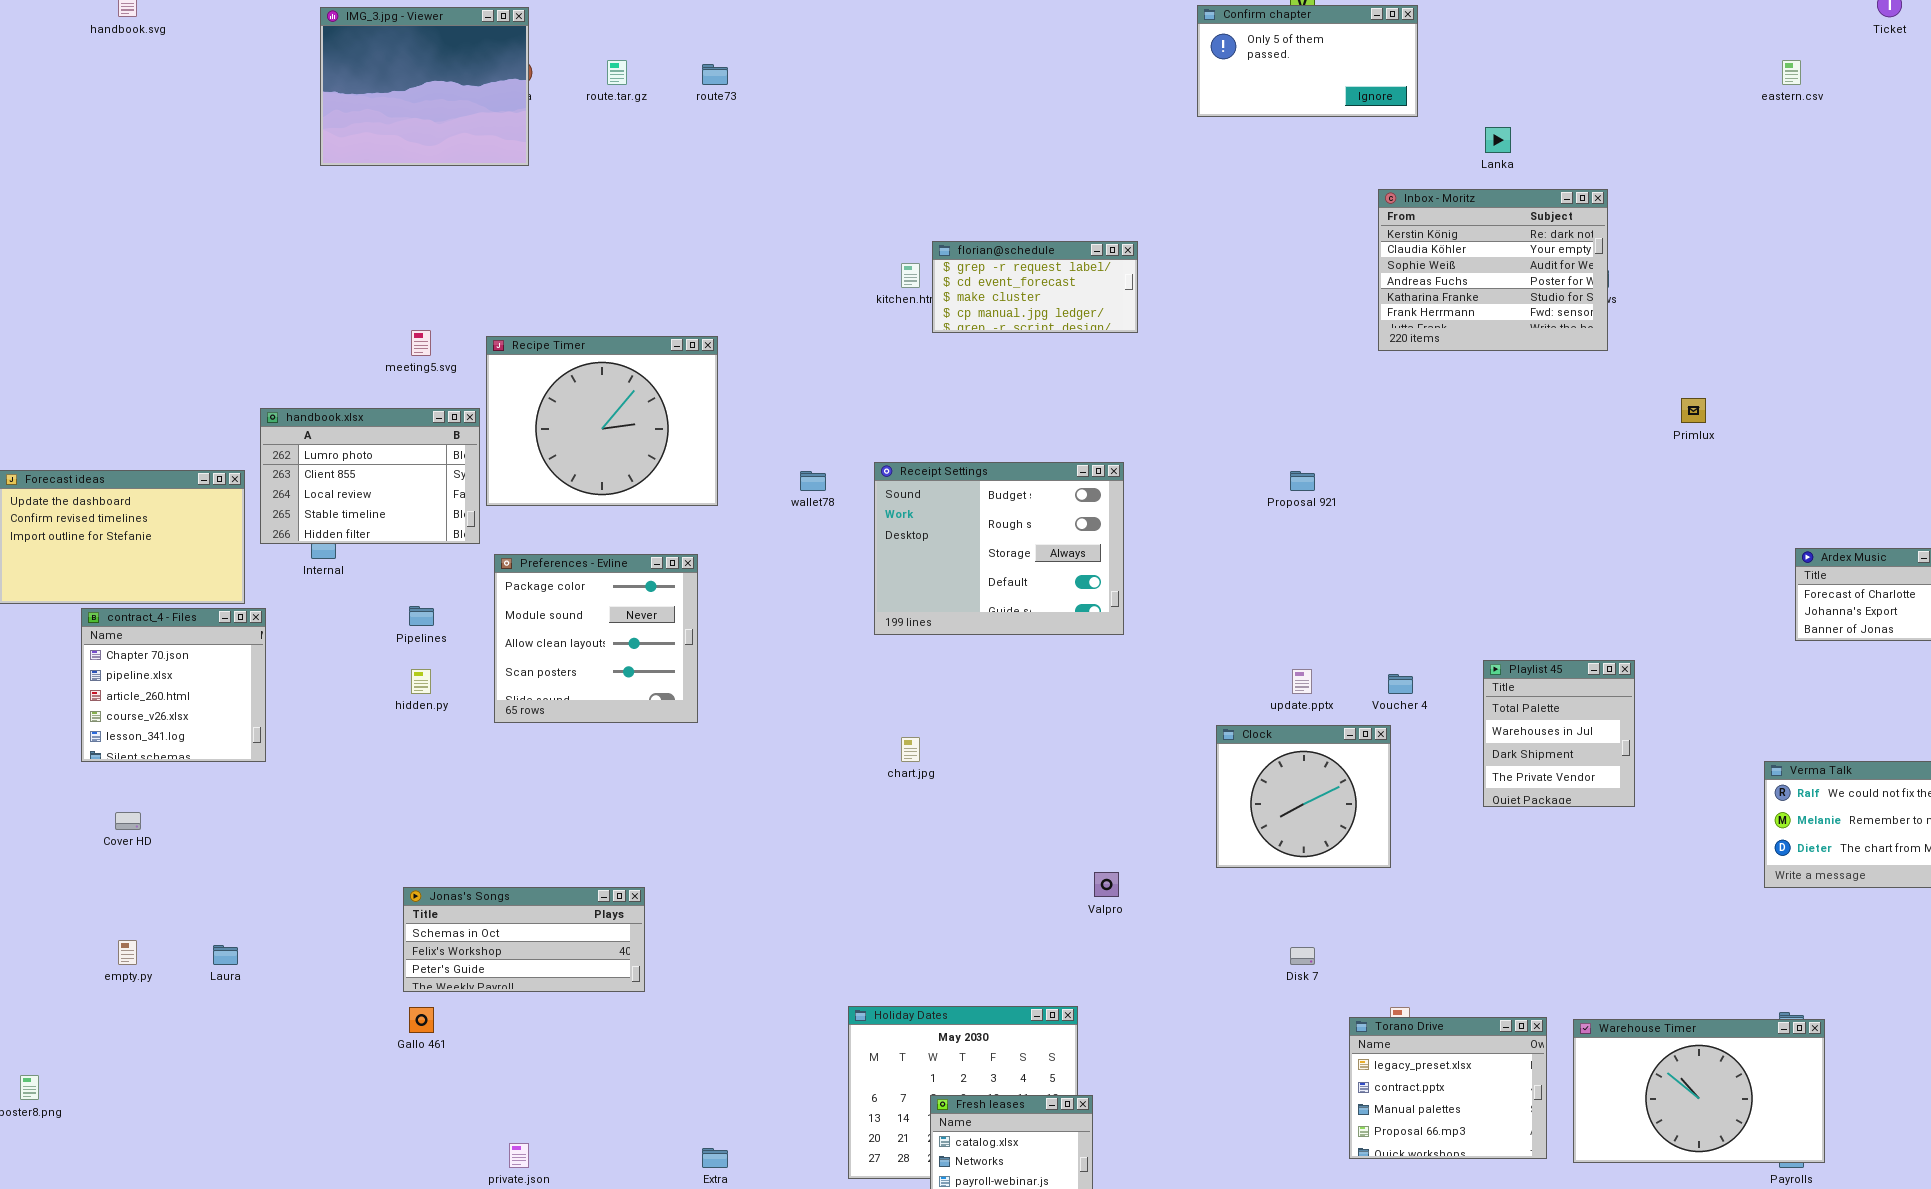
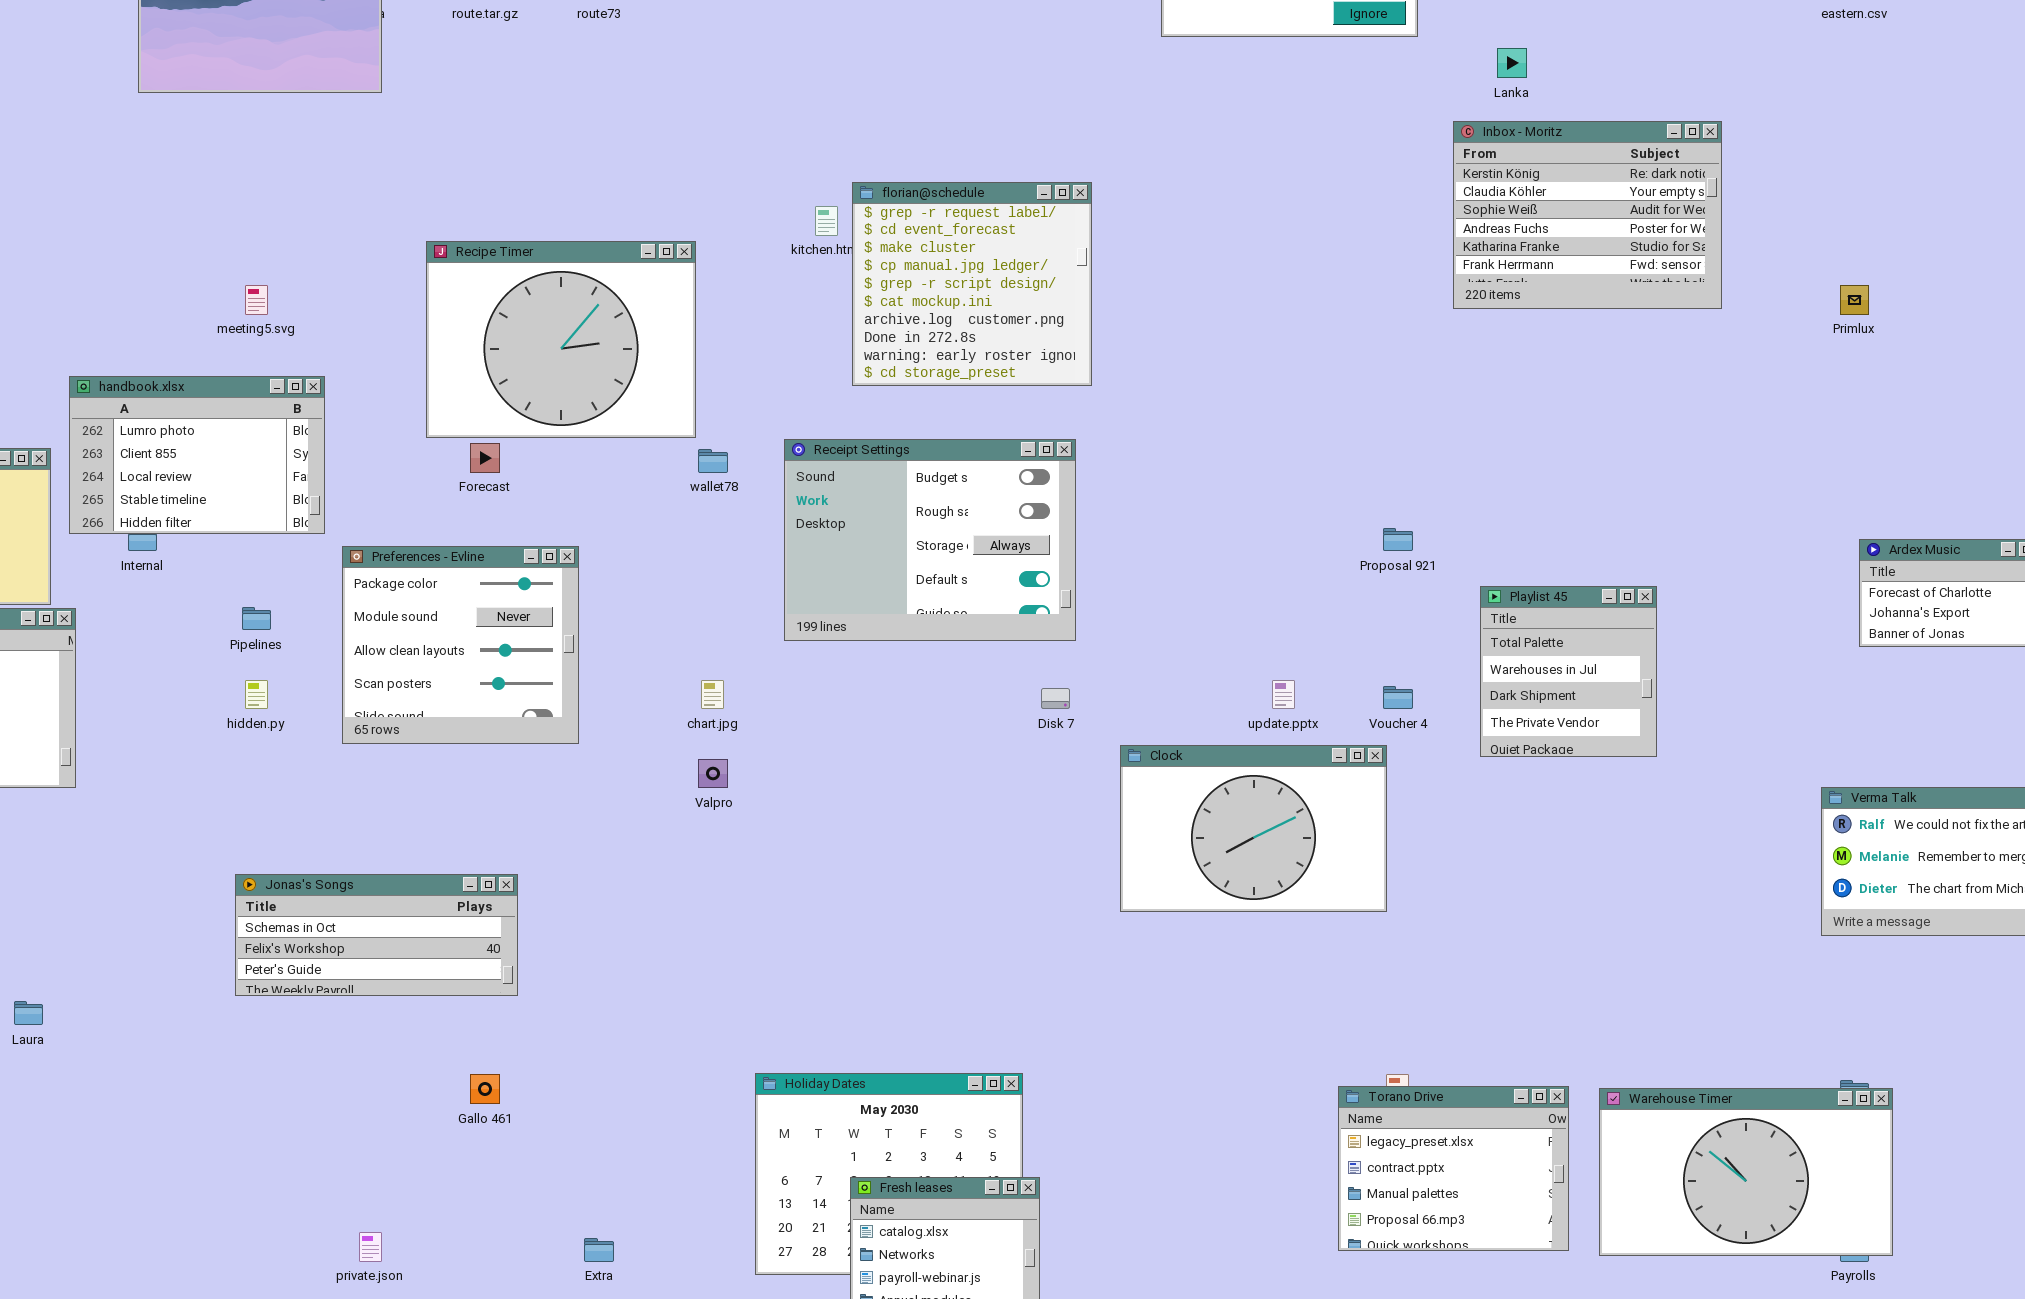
Inbox - Moritz: [1378,189,1608,351] -> [1453,121,1722,309], moved
florian@schedule: [932,241,1138,333] -> [852,182,1092,386], resized
Recipe Timer: [486,336,718,506] -> [426,241,696,438], moved
Primlux: [1681,398,1706,423] -> [1840,285,1869,315], moved
Proposal 921: [1290,471,1315,491] -> [1383,528,1413,551], moved
Playlist 45: [1483,660,1635,807] -> [1480,586,1657,757], moved
Clock: [1216,725,1391,868] -> [1120,745,1387,912], resized
chart.jpg: [901,737,920,762] -> [701,680,724,709], moved
Valpro: [1094,872,1119,897] -> [698,759,728,788], moved
Jonas's Songs: [403,887,645,992] -> [235,874,518,996], moved
Disk 7: [1290,947,1315,965] -> [1041,688,1070,709], moved
Gallo 461: [409,1007,434,1033] -> [470,1074,500,1104], moved

